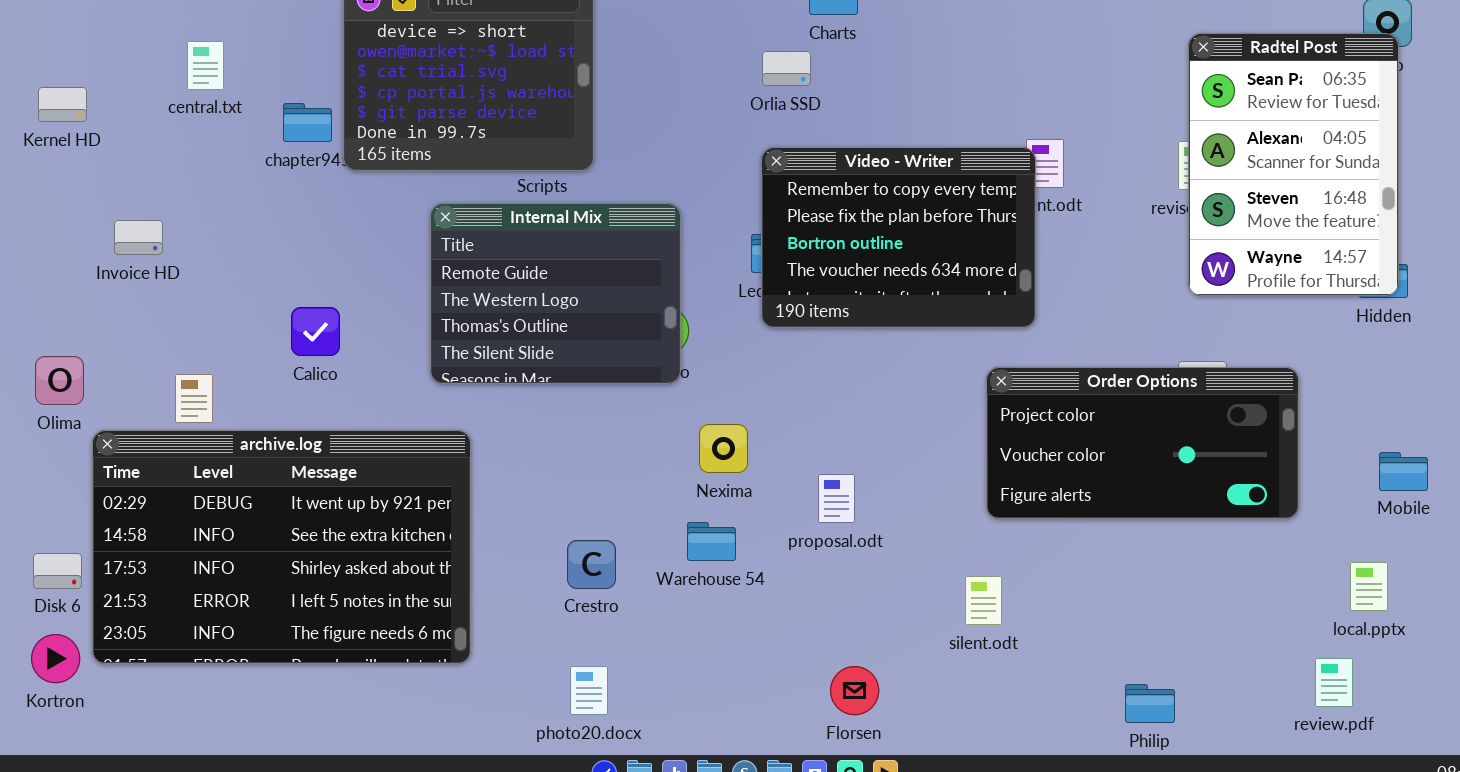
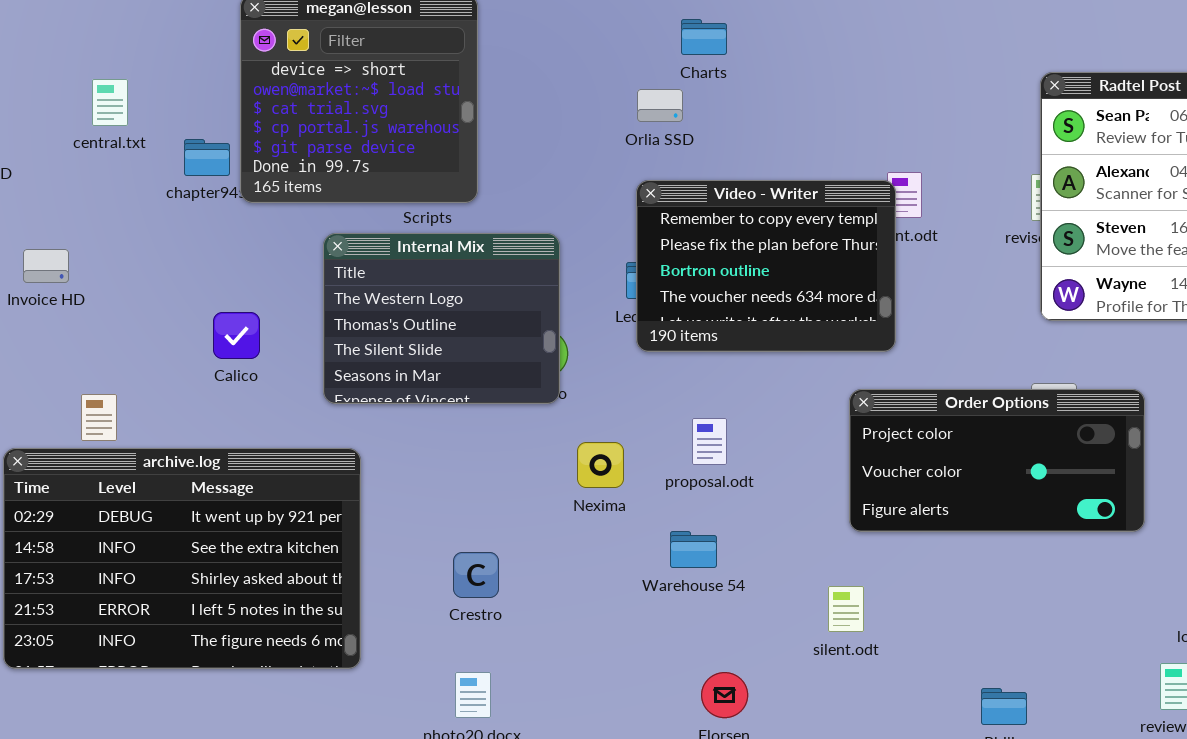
Internal Mix: [430,203,681,384] -> [323,233,560,404], scrolled down 1 row
Calico: [291,307,340,356] -> [213,312,260,359], moved
proposal.odt: [818,474,855,523] -> [692,418,727,465], moved
Warehouse 54: [687,522,736,561] -> [670,531,717,568], moved

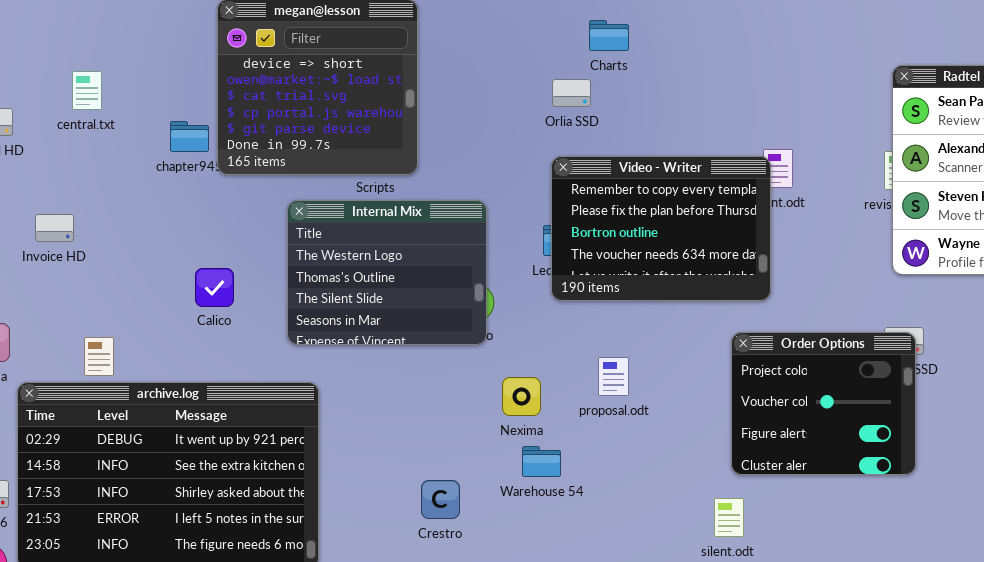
central.txt: [92,79,128,126] -> [72,71,102,110], moved
Order Options: [849,389,1145,532] -> [731,332,916,475], resized
Warehouse 54: [670,531,717,568] -> [522,446,561,477], moved
Crestro: [453,552,499,598] -> [421,480,460,519], moved

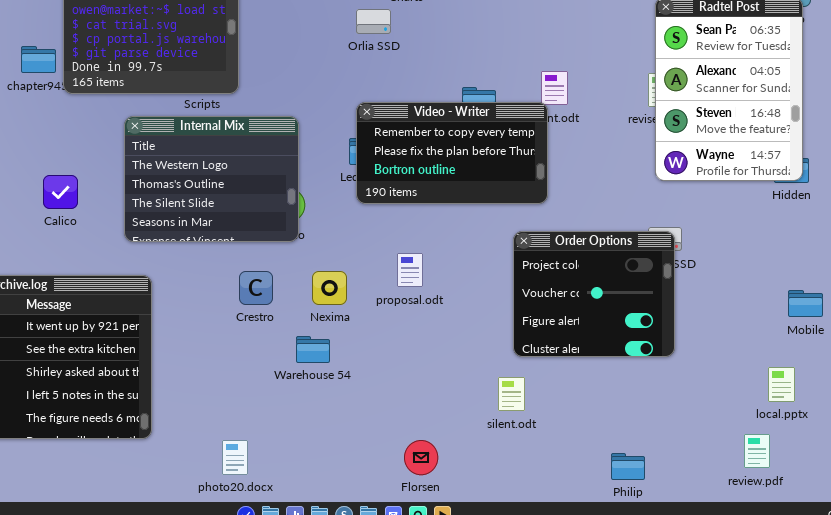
Video - Writer: [551,156,771,301] -> [356,102,548,204], resized
Warehouse 54: [522,446,561,477] -> [296,336,330,363], moved
Crestro: [421,480,460,519] -> [239,271,273,305], moved

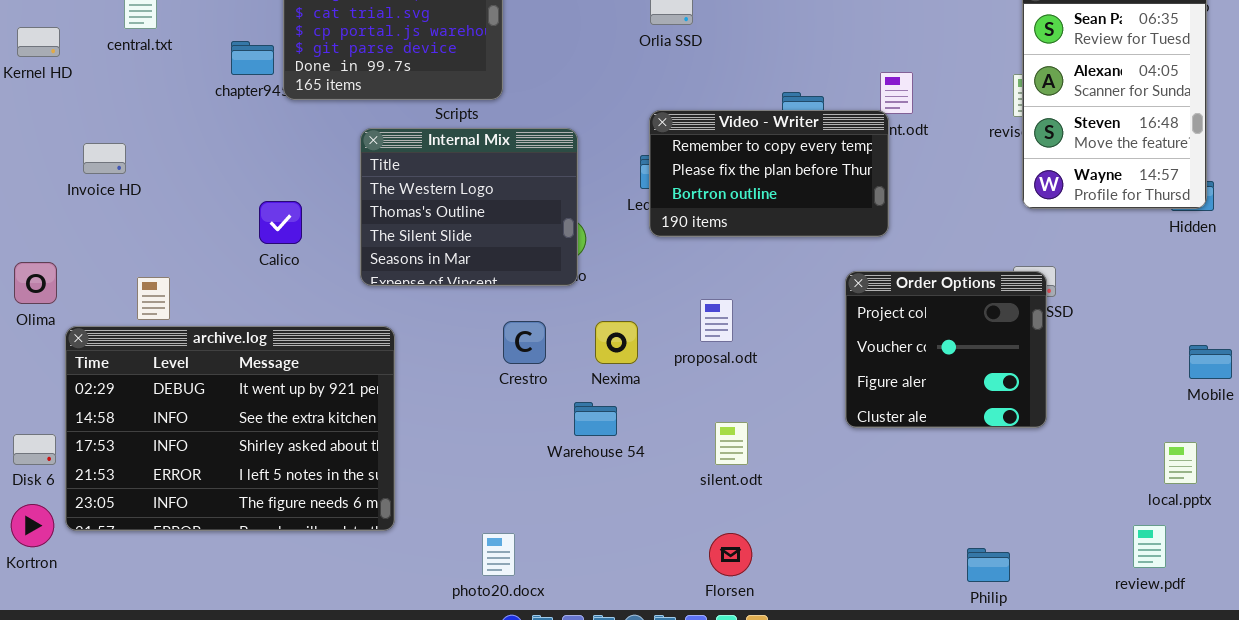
silent.odt: [498,377,525,411] -> [715,422,748,465], moved

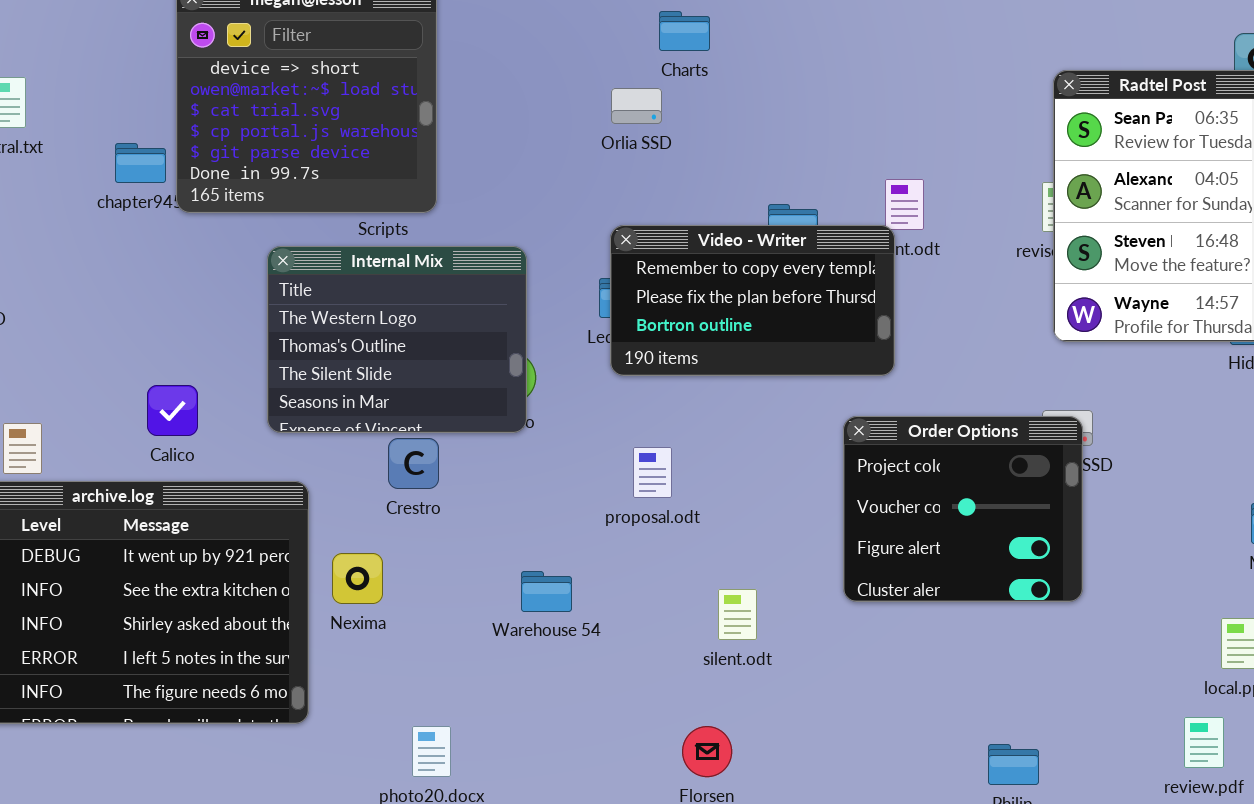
Calico: [259,201,302,244] -> [147,385,198,436], moved
proposal.odt: [700,299,733,342] -> [633,447,672,498], moved
Crestro: [503,321,546,364] -> [388,438,439,489], moved
Nexima: [595,321,638,364] -> [332,553,383,604], moved
silent.odt: [715,422,748,465] -> [718,589,757,640], moved

